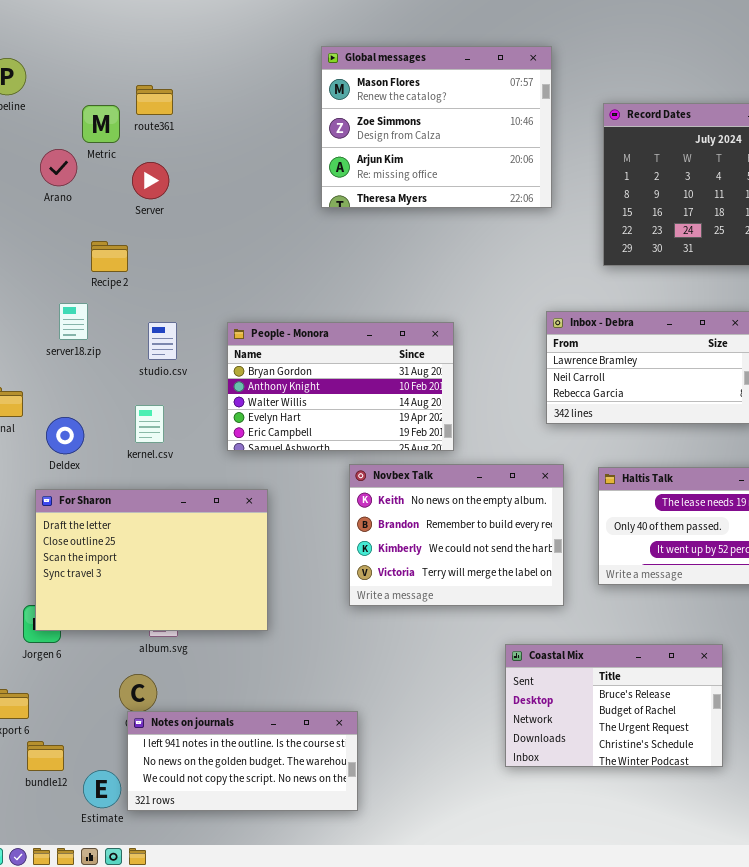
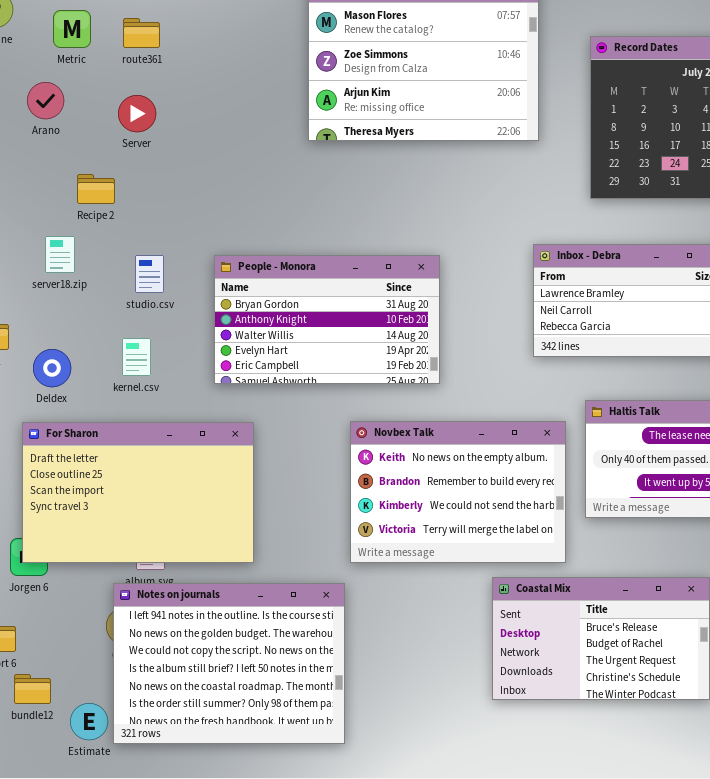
Metric: [82,105,120,143] -> [53,10,91,48], moved
Novbex Talk: [349,464,564,606] -> [350,421,566,563], moved
Notes on journals: [127,711,358,811] -> [113,583,345,744], resized

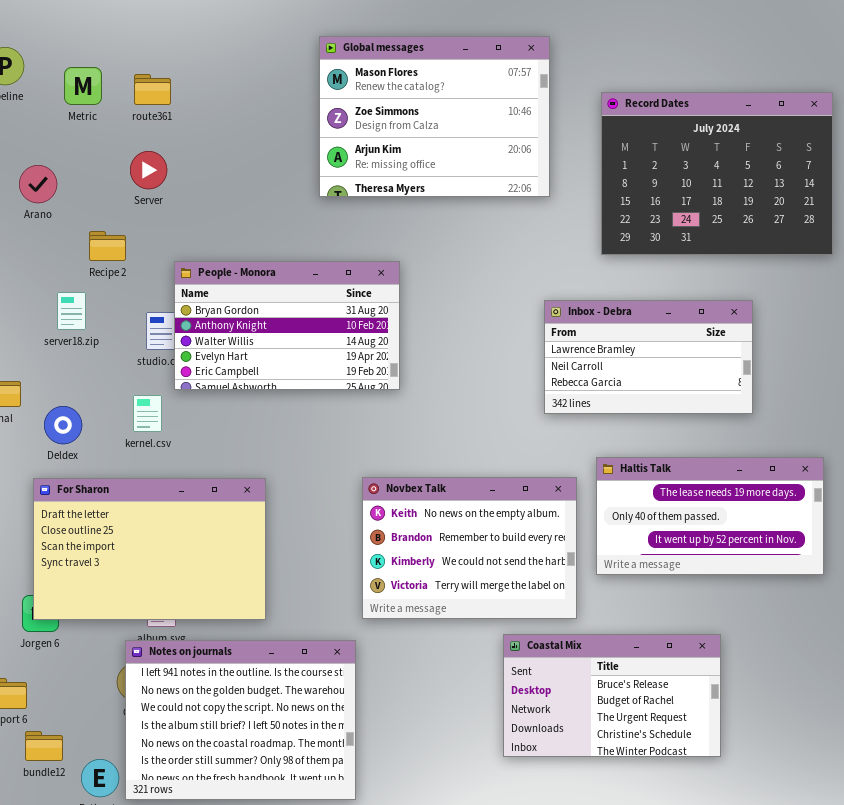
Arano: [27,82,64,119] -> [19,165,57,203], moved
People - Monora: [214,255,440,384] -> [174,261,400,390], moved

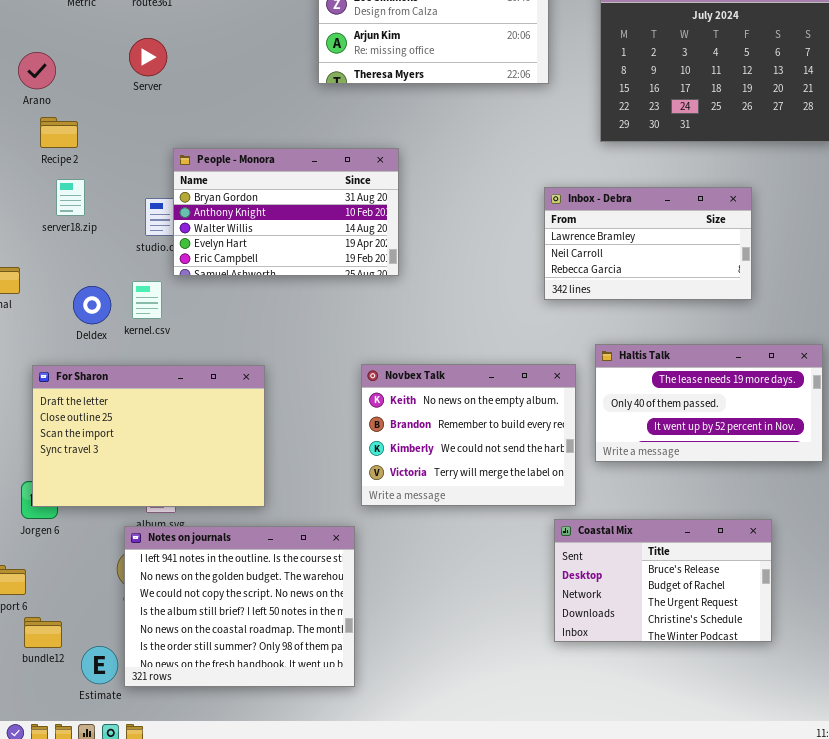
Recipe 2: [89,231,126,261] -> [40,117,78,148], moved
Deldex: [44,406,82,444] -> [73,286,111,324], moved
Coastal Mix: [503,634,721,757] -> [554,519,772,642], moved

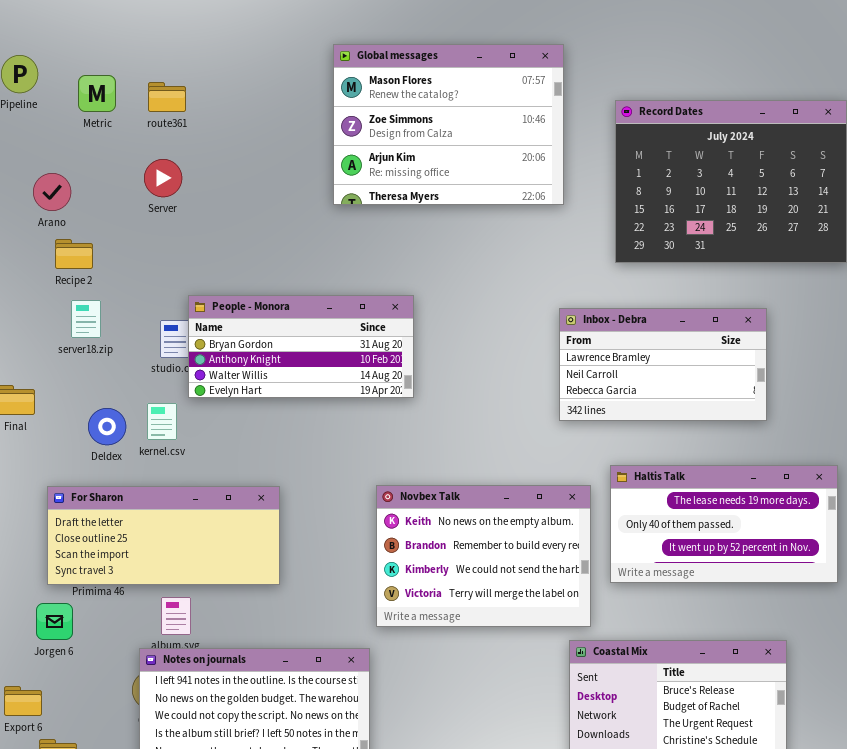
People - Monora: [173,148,399,276] -> [188,295,414,398], resized
For Sharon: [32,365,265,507] -> [47,486,280,585], resized

